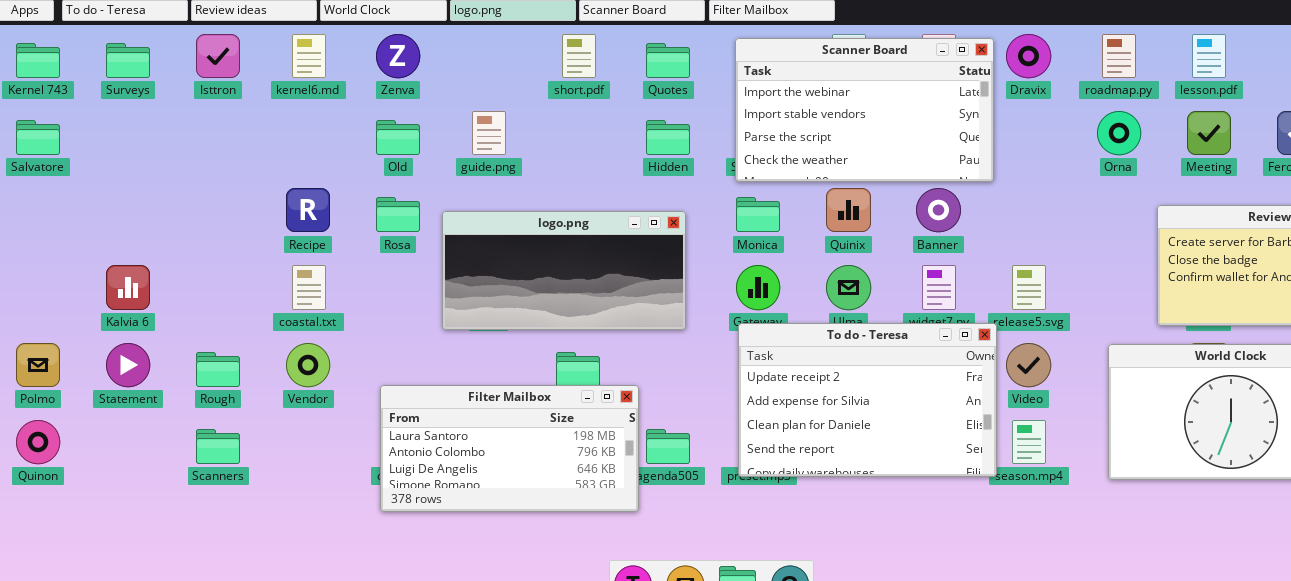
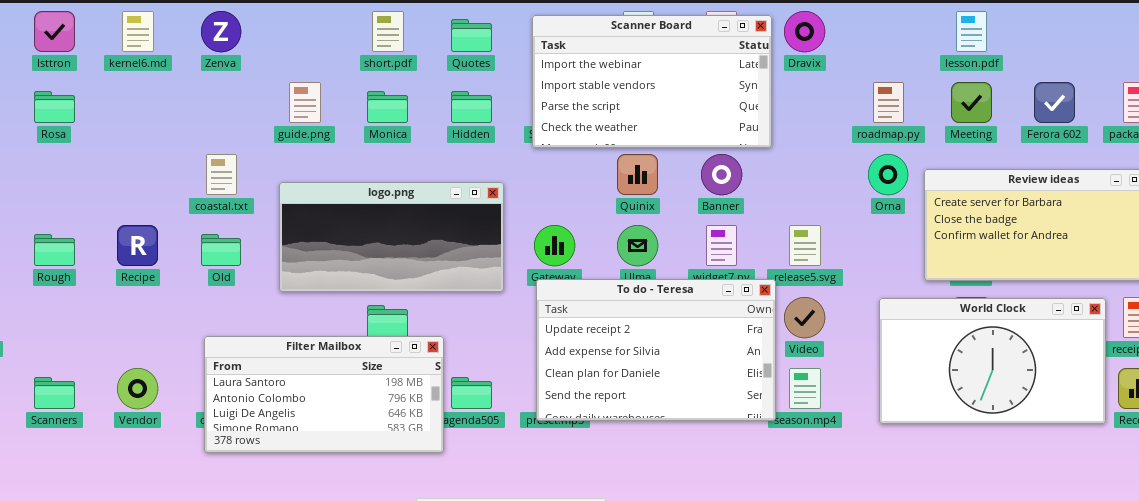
roadmap.py: [1102,34,1136,78] -> [873,82,904,123], moved
Orna: [1097,111,1141,155] -> [868,154,908,195], moved
Old: [376,120,420,155] -> [201,234,241,266], moved
Recipe: [286,188,330,232] -> [117,225,158,266], moved
Rosa: [376,197,420,232] -> [34,91,75,123], moved
Monica: [736,197,780,232] -> [367,91,408,123], moved
logo.png: [442,211,686,330] -> [279,182,504,292], moved
coastal.txt: [292,265,326,310] -> [206,154,237,195], moved
Vendor: [286,343,330,387] -> [117,368,158,409], moved
Rough: [196,352,240,387] -> [34,234,75,266], moved

